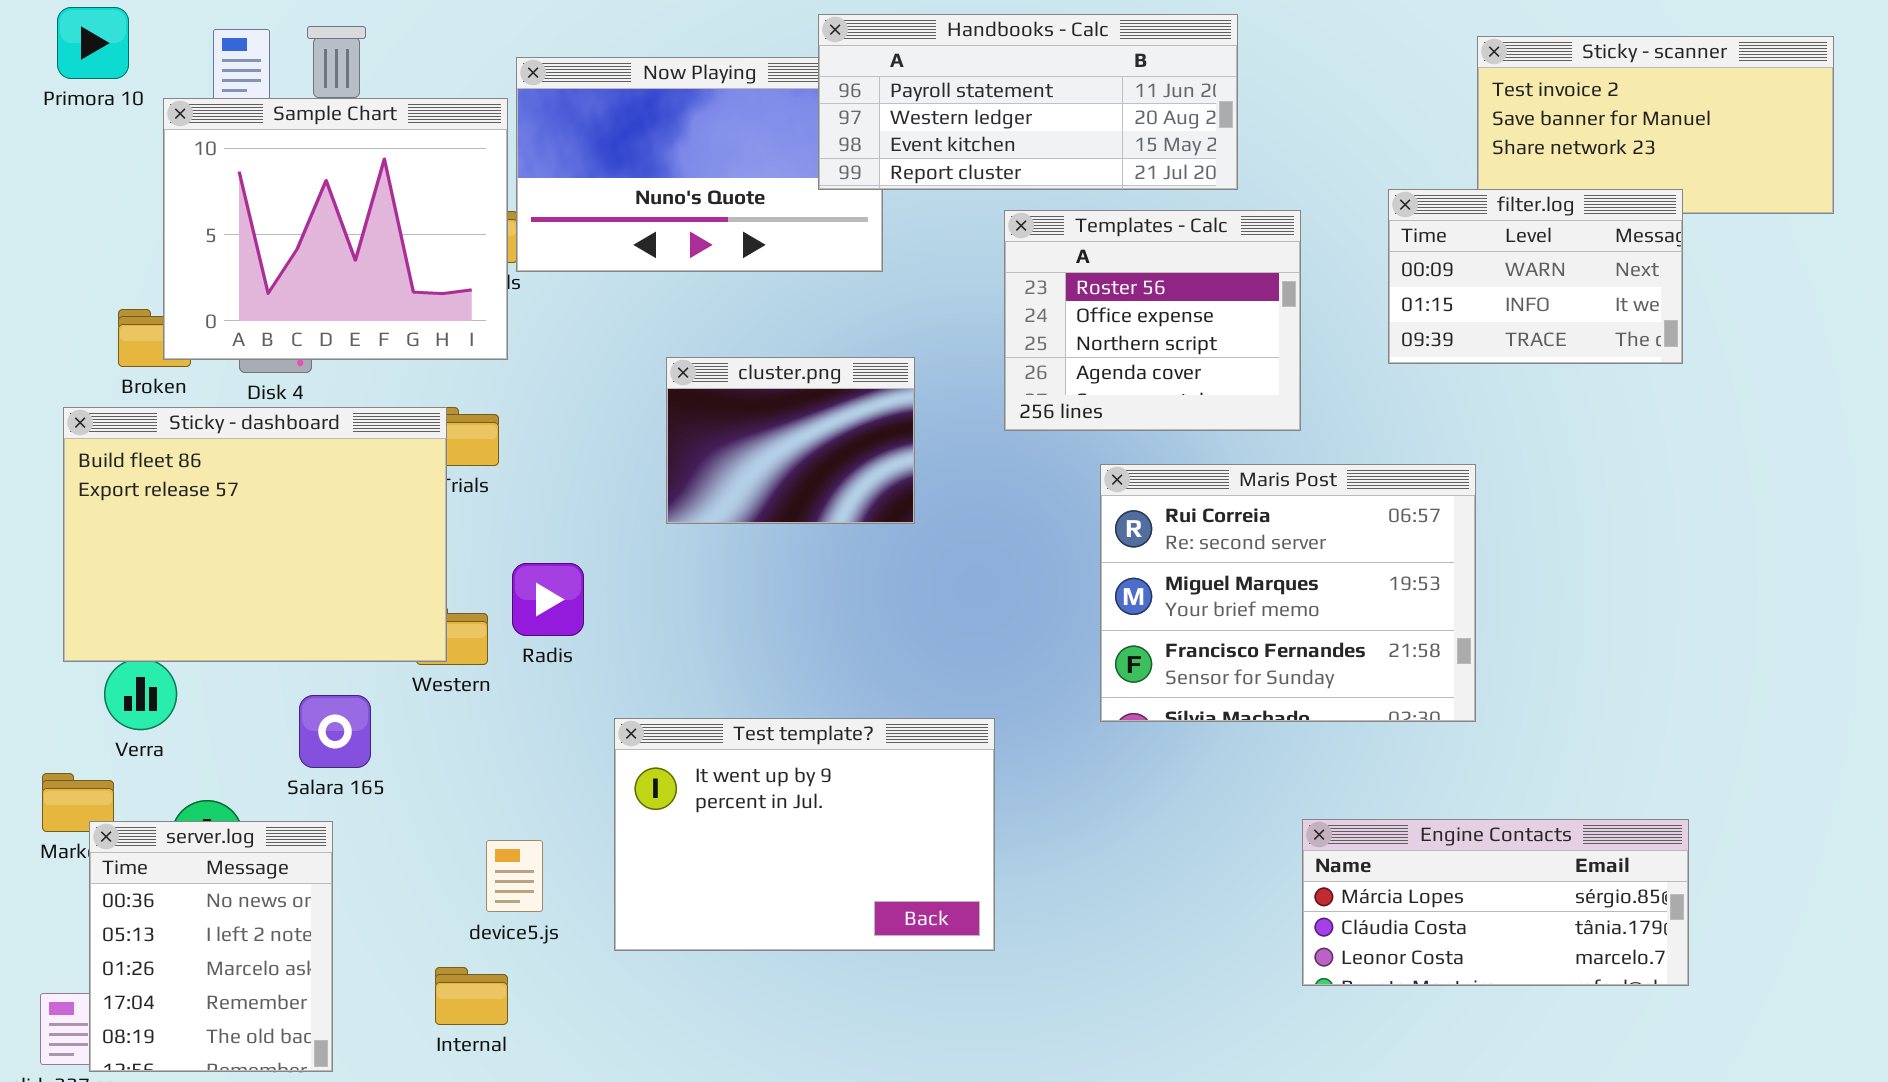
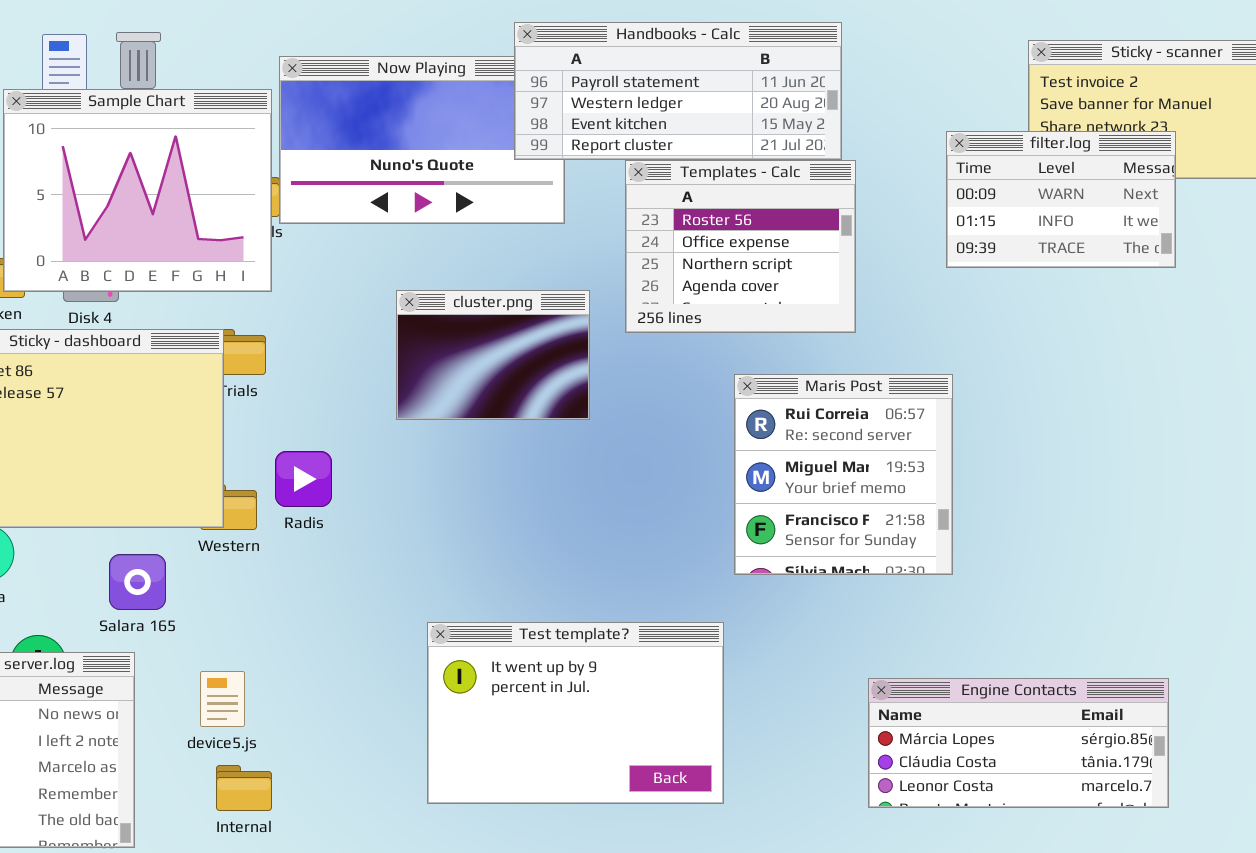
filter.log: [1388,189,1683,364] -> [946,131,1176,268], moved
Templates - Calc: [1004,210,1301,431] -> [625,160,856,333], moved
Maris Post: [1100,464,1476,722] -> [734,374,953,575], resized
Test template?: [614,718,995,951] -> [427,622,724,804], moved
Engine Contacts: [1302,819,1689,986] -> [868,678,1169,808], moved
device5.js: [486,840,543,912] -> [200,671,245,727], moved

